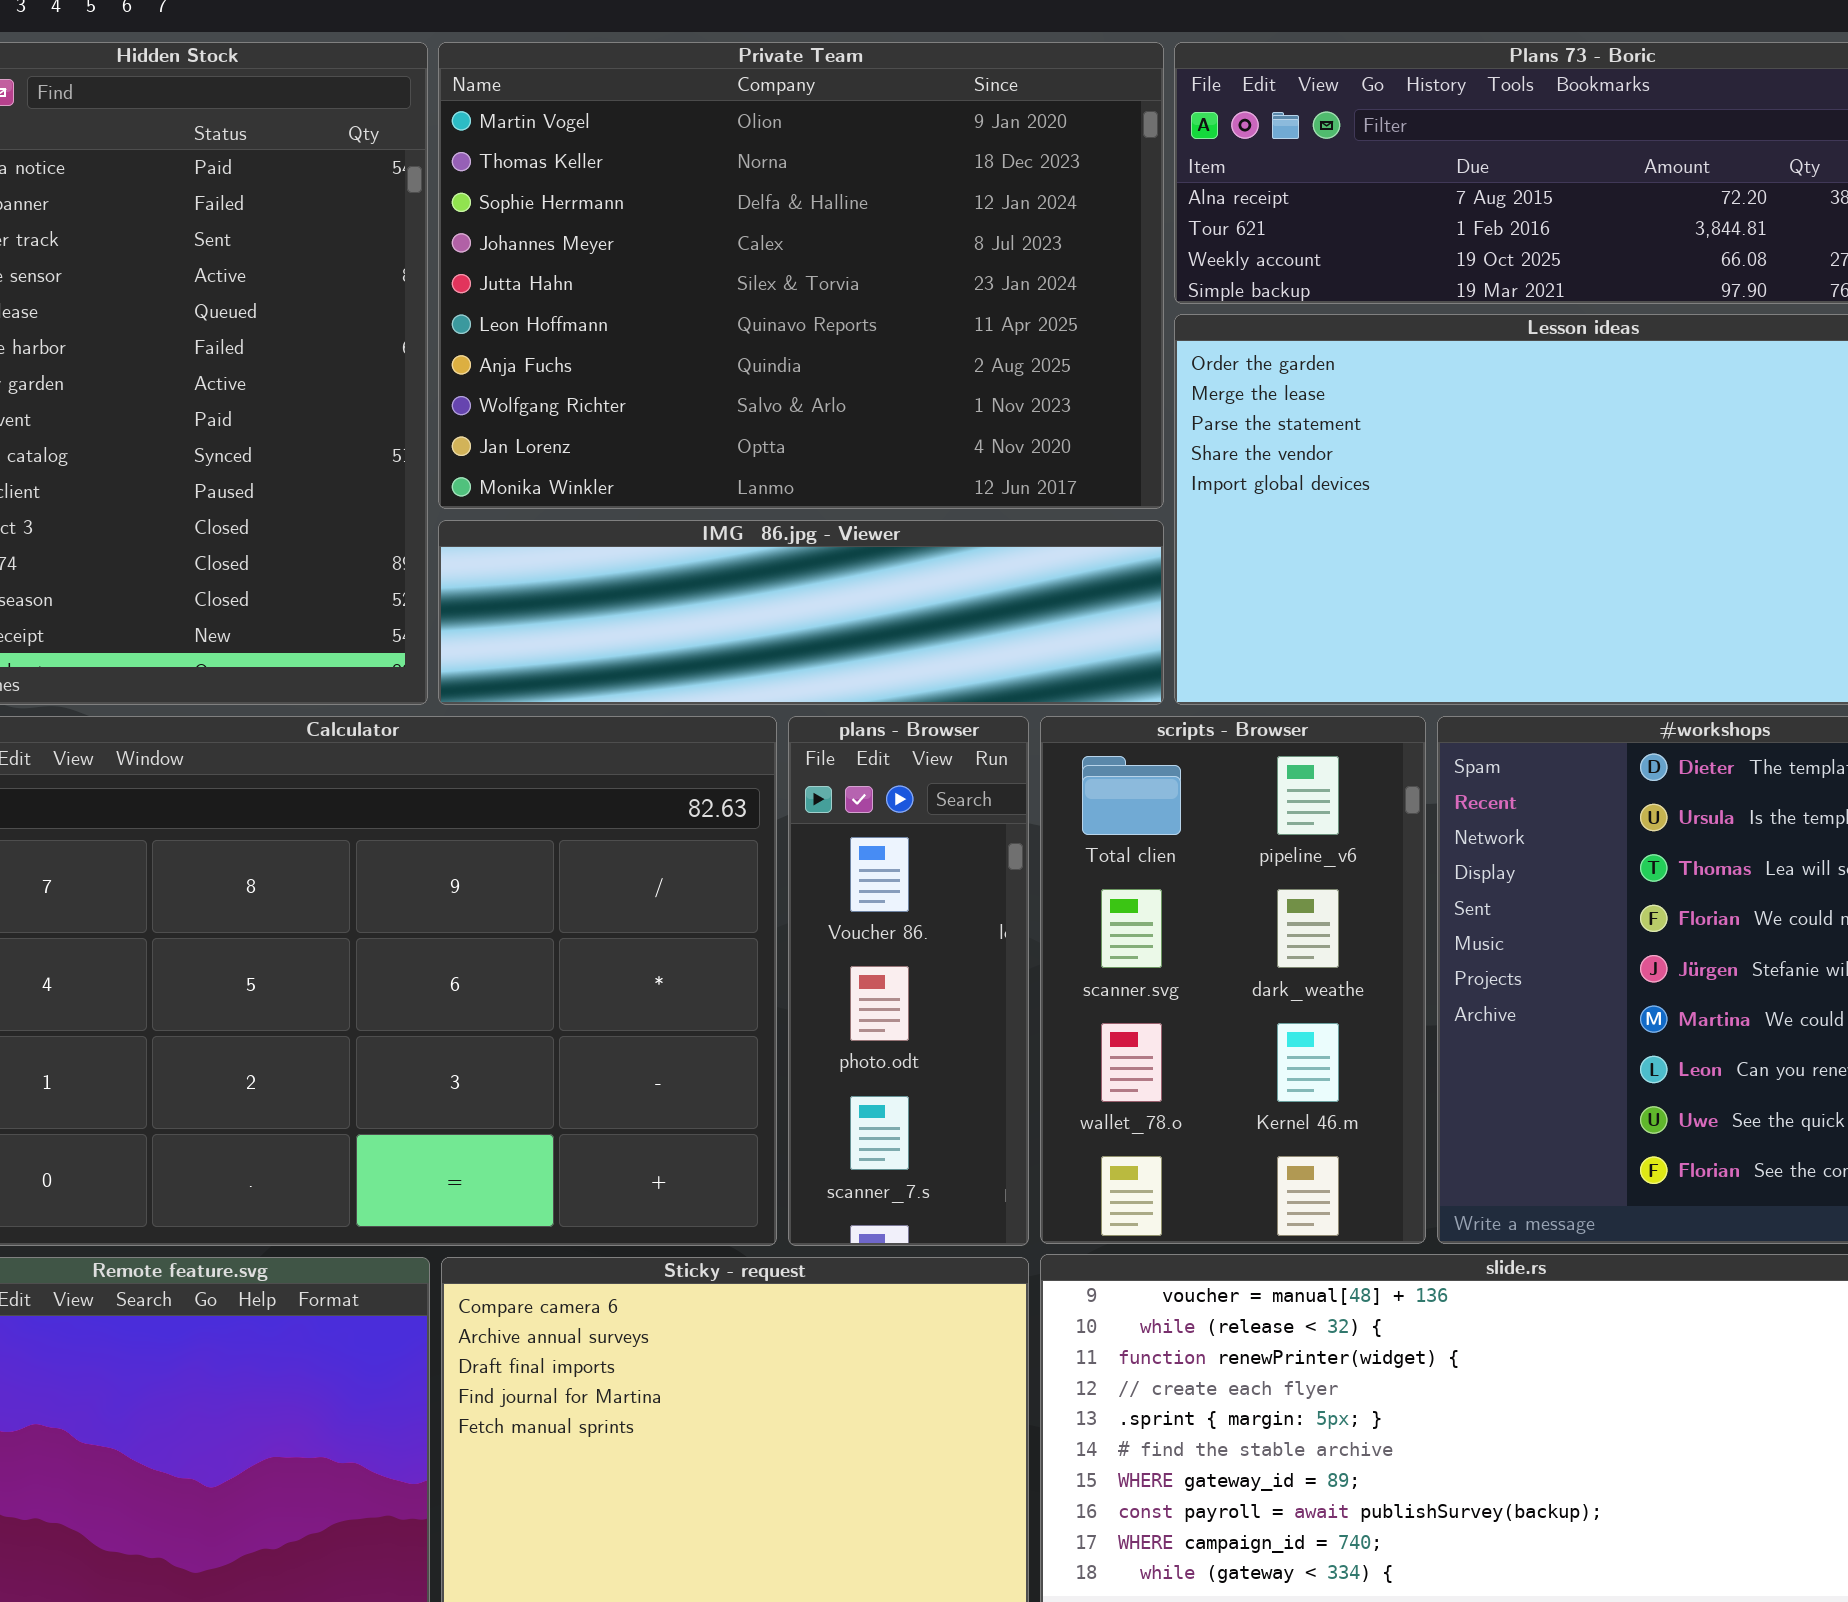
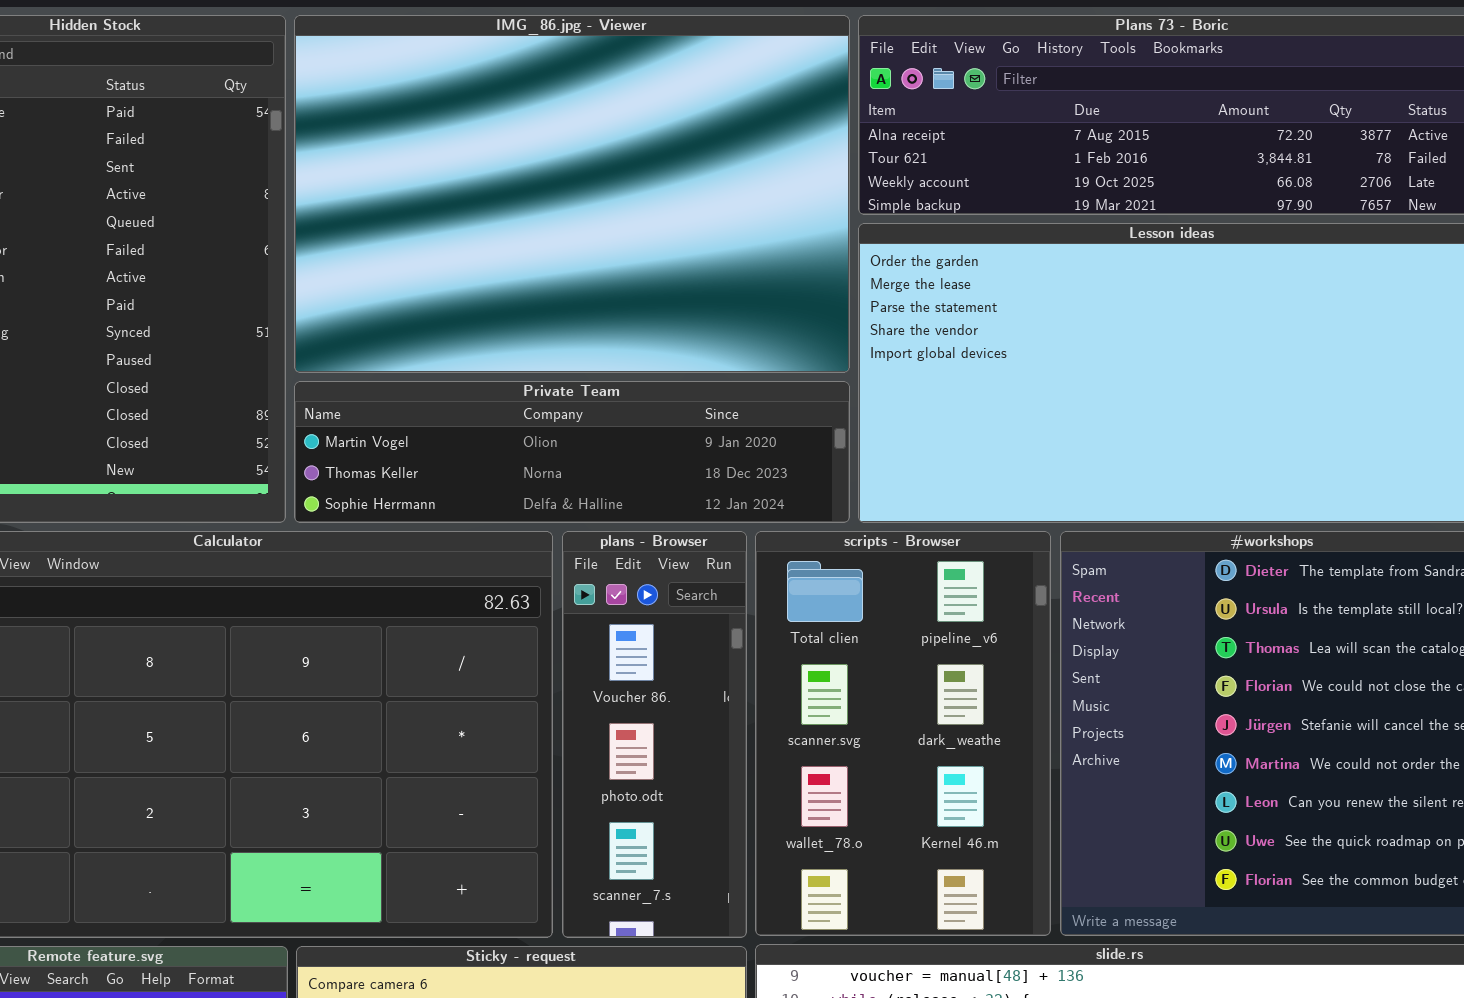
Private Team: [438,42,1164,509] -> [294,381,850,523], moved, resized
IMG_86.jpg - Viewer: [438,520,1164,705] -> [294,15,850,373], moved, resized

